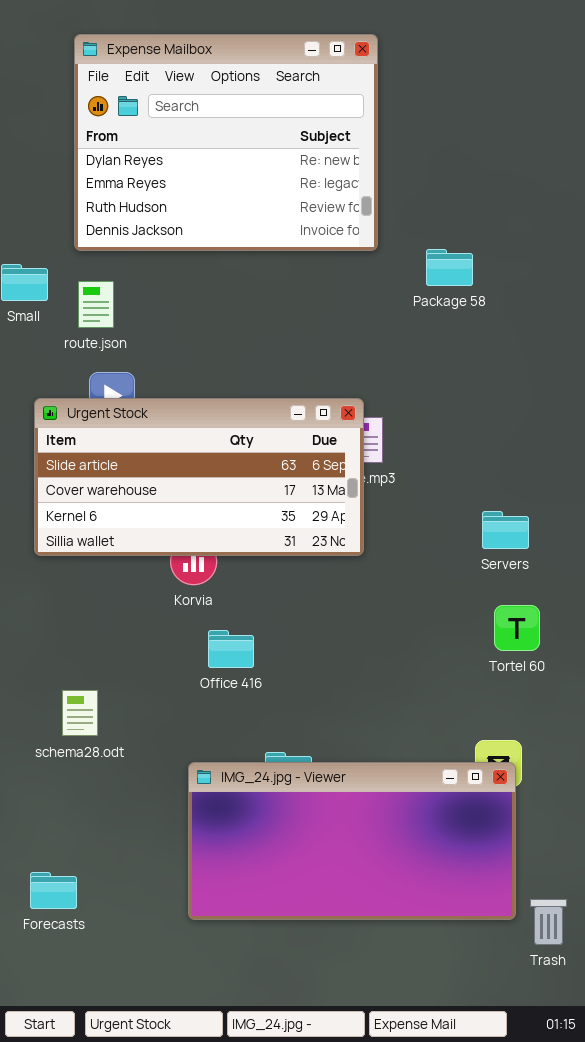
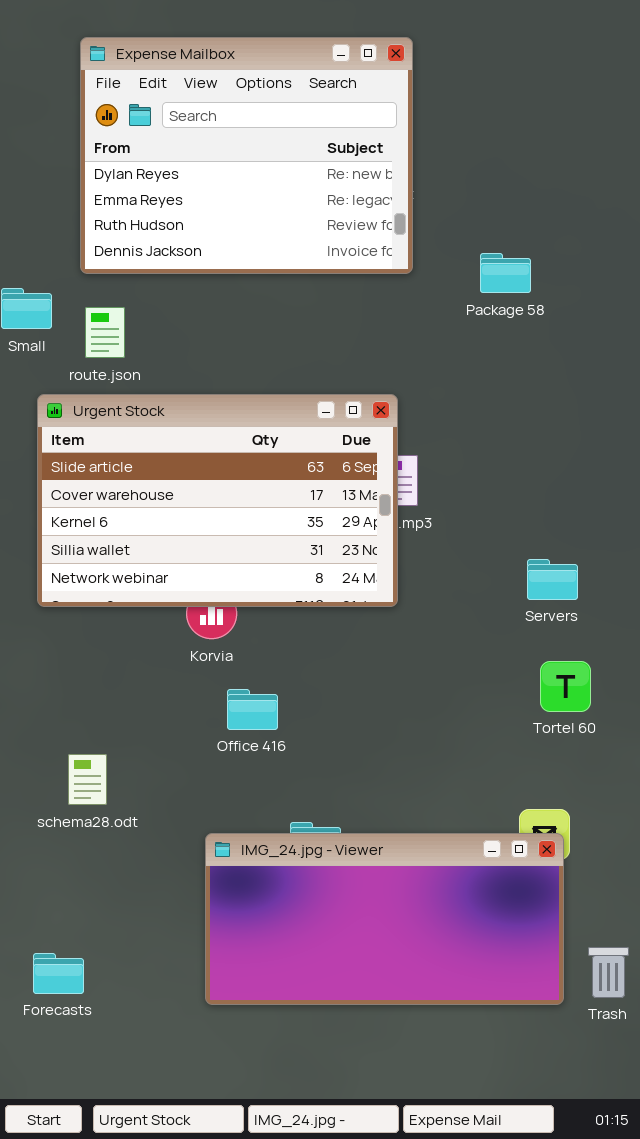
Package 58: [426,249,473,286] -> [480,253,531,293], moved
Urgent Stock: [34,398,364,556] -> [37,394,398,607], resized
Trash: [530,899,567,945] -> [588,947,629,998], moved

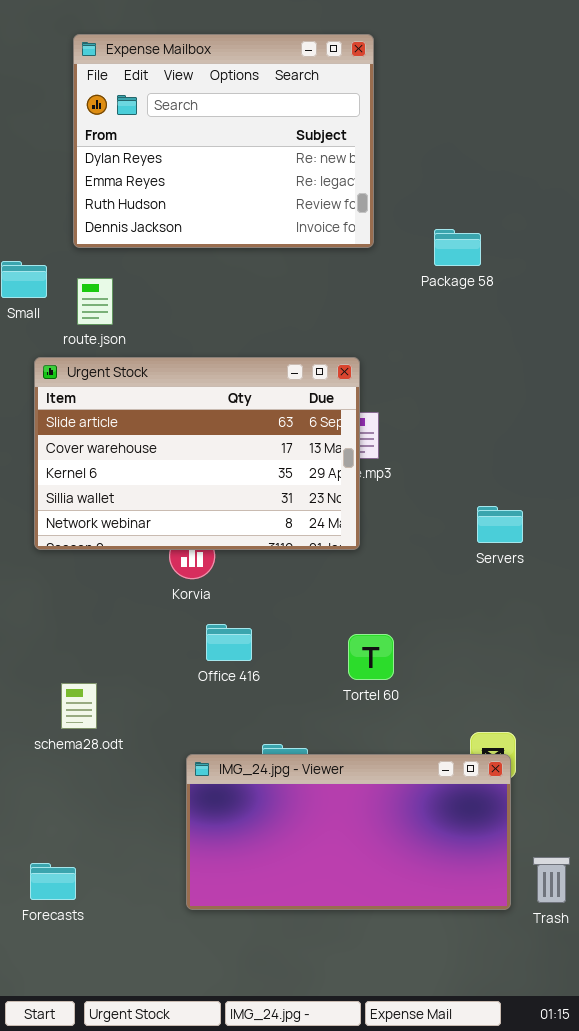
Tortel 60: [540,661,591,712] -> [348,634,394,680], moved

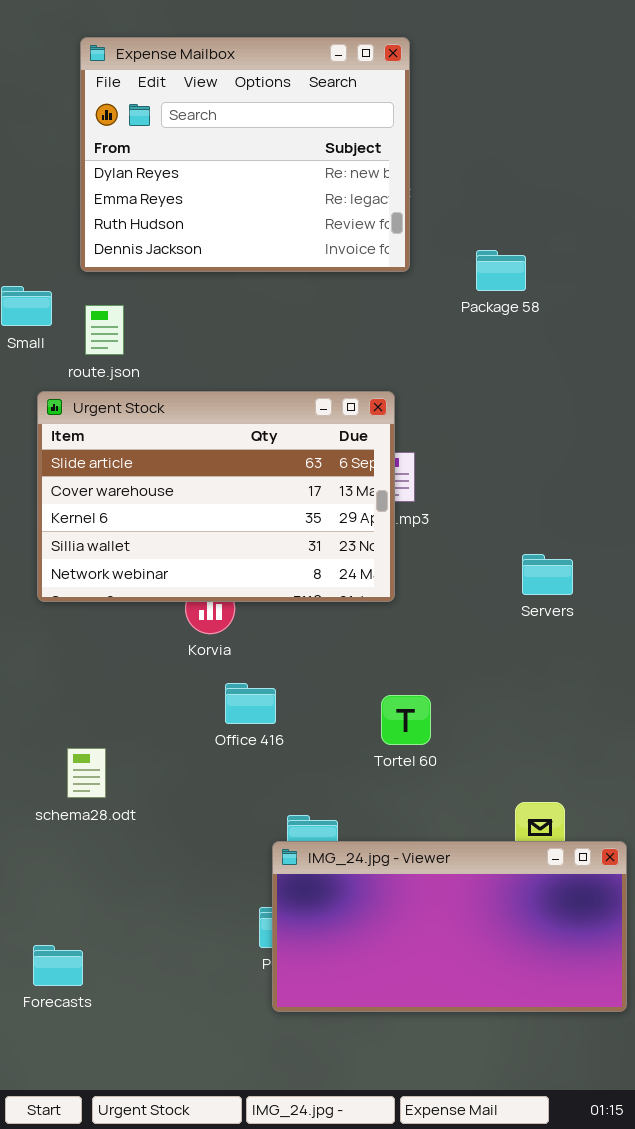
IMG_24.jpg - Viewer: [186,754,511,910] -> [272,841,627,1012], moved

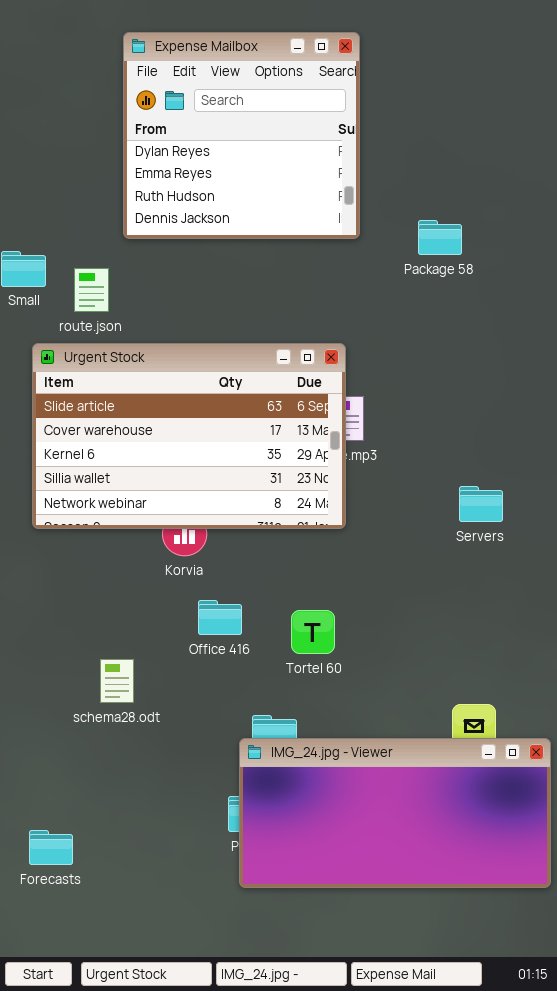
Expense Mailbox: [80,37,410,272] -> [123,32,360,239], resized
Tortel 60: [381,695,431,745] -> [291,610,335,654], moved
schema28.odt: [67,748,106,798] -> [100,659,134,703], moved

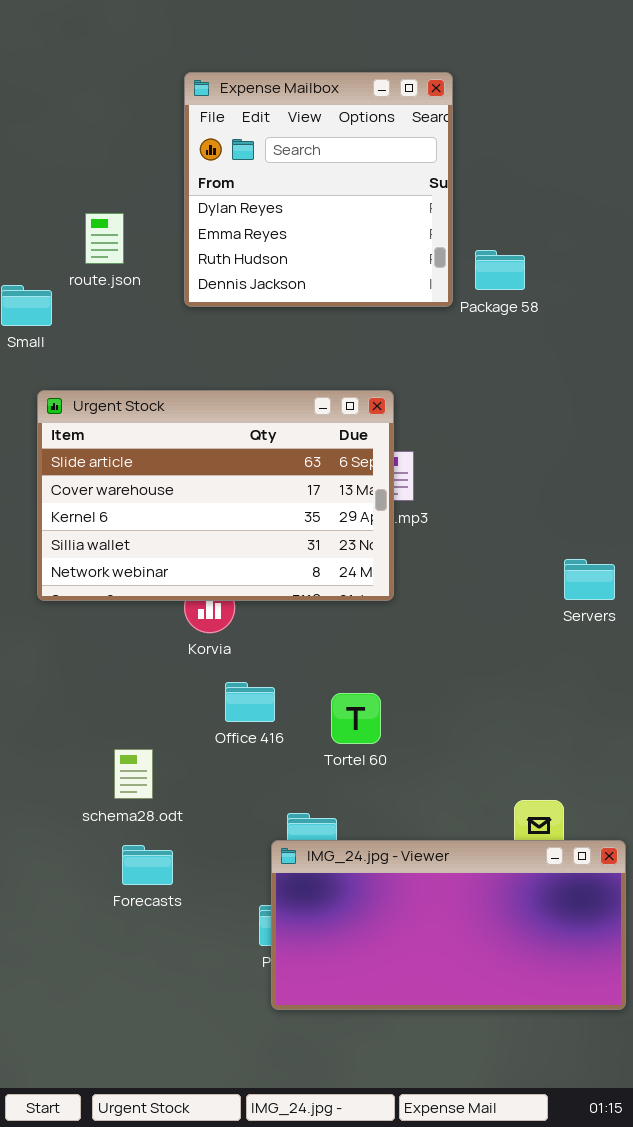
Expense Mailbox: [123,32,360,239] -> [184,72,453,307], moved
route.json: [74,268,109,312] -> [85,213,124,264], moved
Servers: [459,486,503,522] -> [564,559,615,600], moved
Forecasts: [29,830,73,865] -> [122,845,173,885], moved

